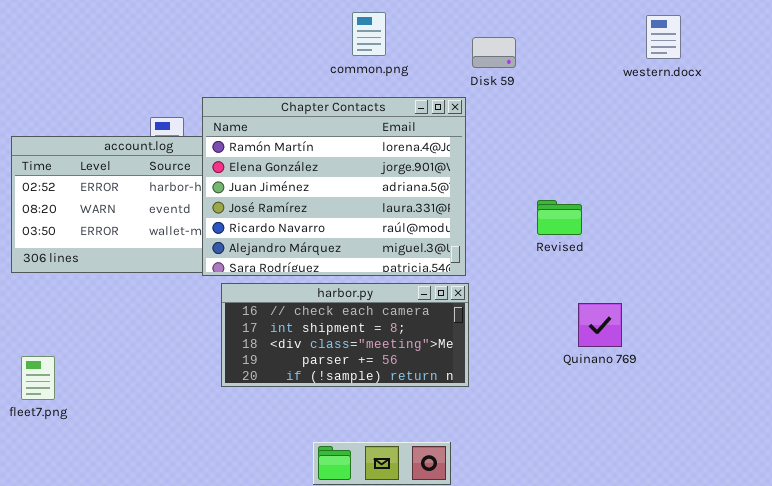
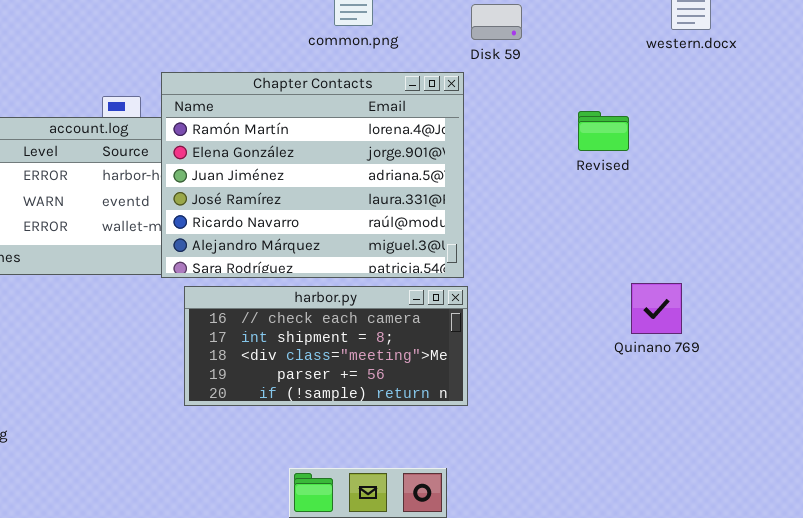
Revised: [537,200,582,235] -> [578,111,629,151], moved
Quinano 769: [578,303,622,347] -> [631,283,682,334], moved

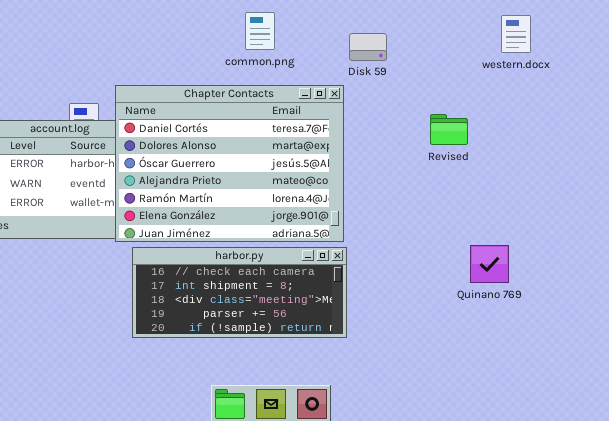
Chapter Contacts: [161,72,464,278] -> [115,85,344,242], scrolled up 4 rows

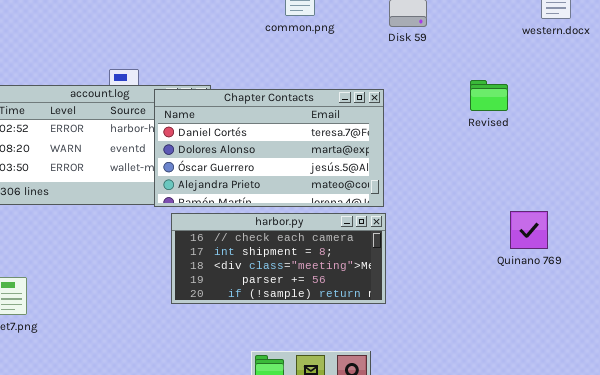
Chapter Contacts: [115,85,344,242] -> [154,89,384,207], resized

